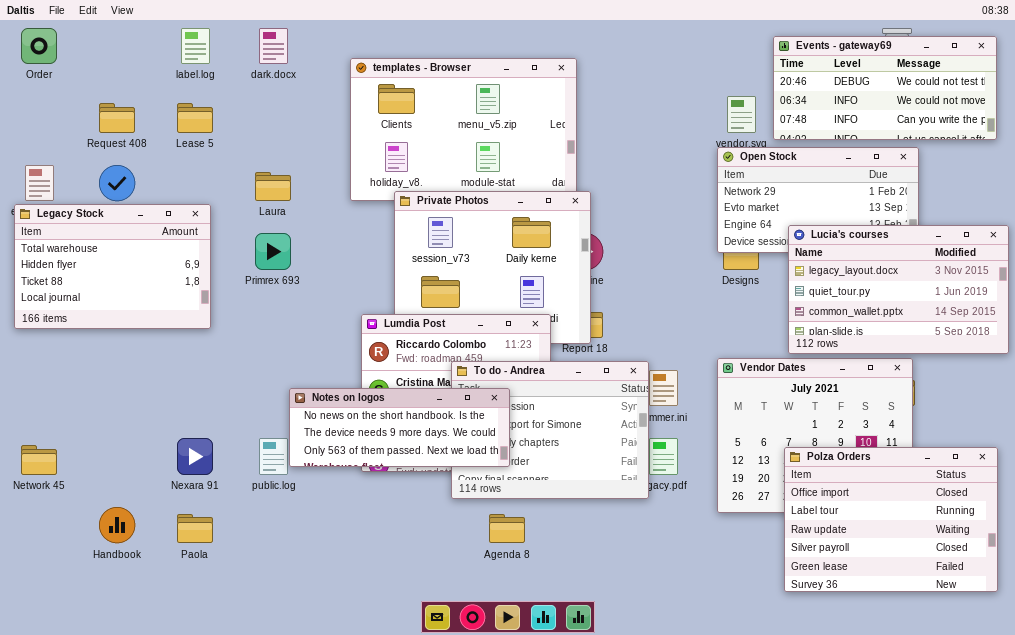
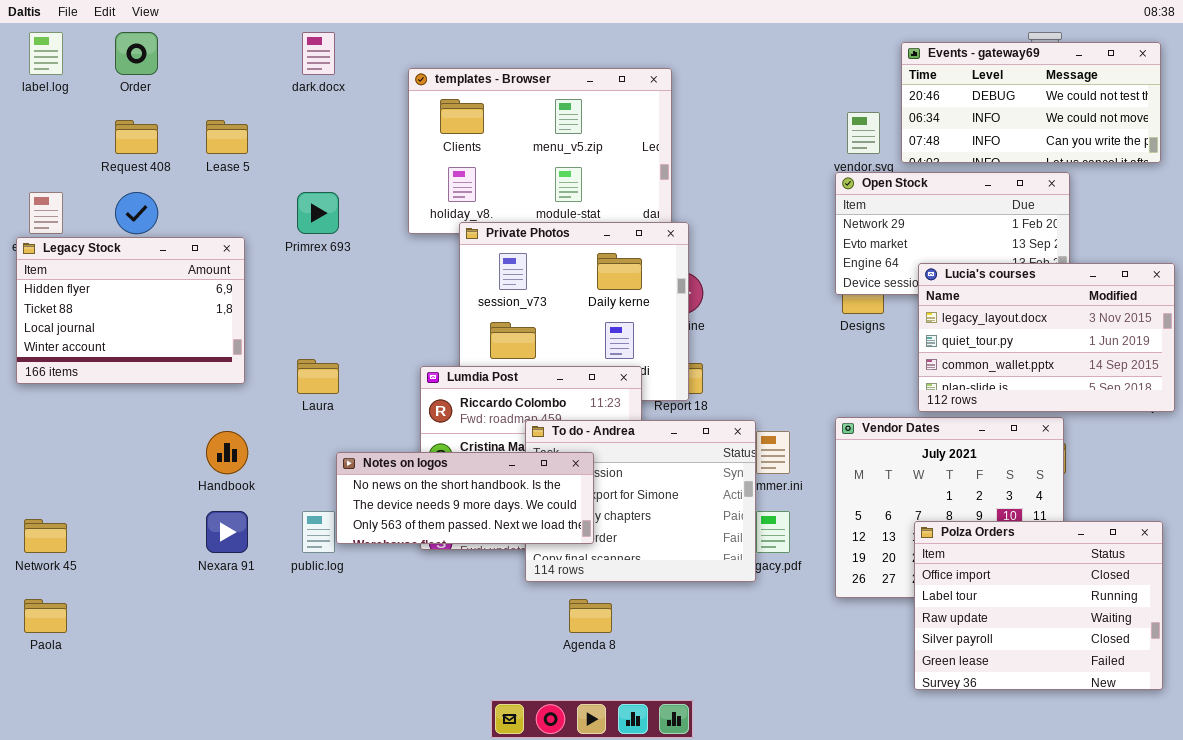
Order: [21,28,57,64] -> [115,32,158,75], moved
label.log: [181,28,210,64] -> [29,32,63,75], moved
Laura: [255,172,291,201] -> [297,359,339,394], moved
Legacy Stock: [14,204,211,329] -> [16,237,245,384], scrolled down 1 row
Primrex 693: [255,233,291,270] -> [297,192,339,234], moved
Handbook: [99,507,135,543] -> [206,431,248,474], moved
Paola: [177,514,213,543] -> [24,599,67,633], moved

